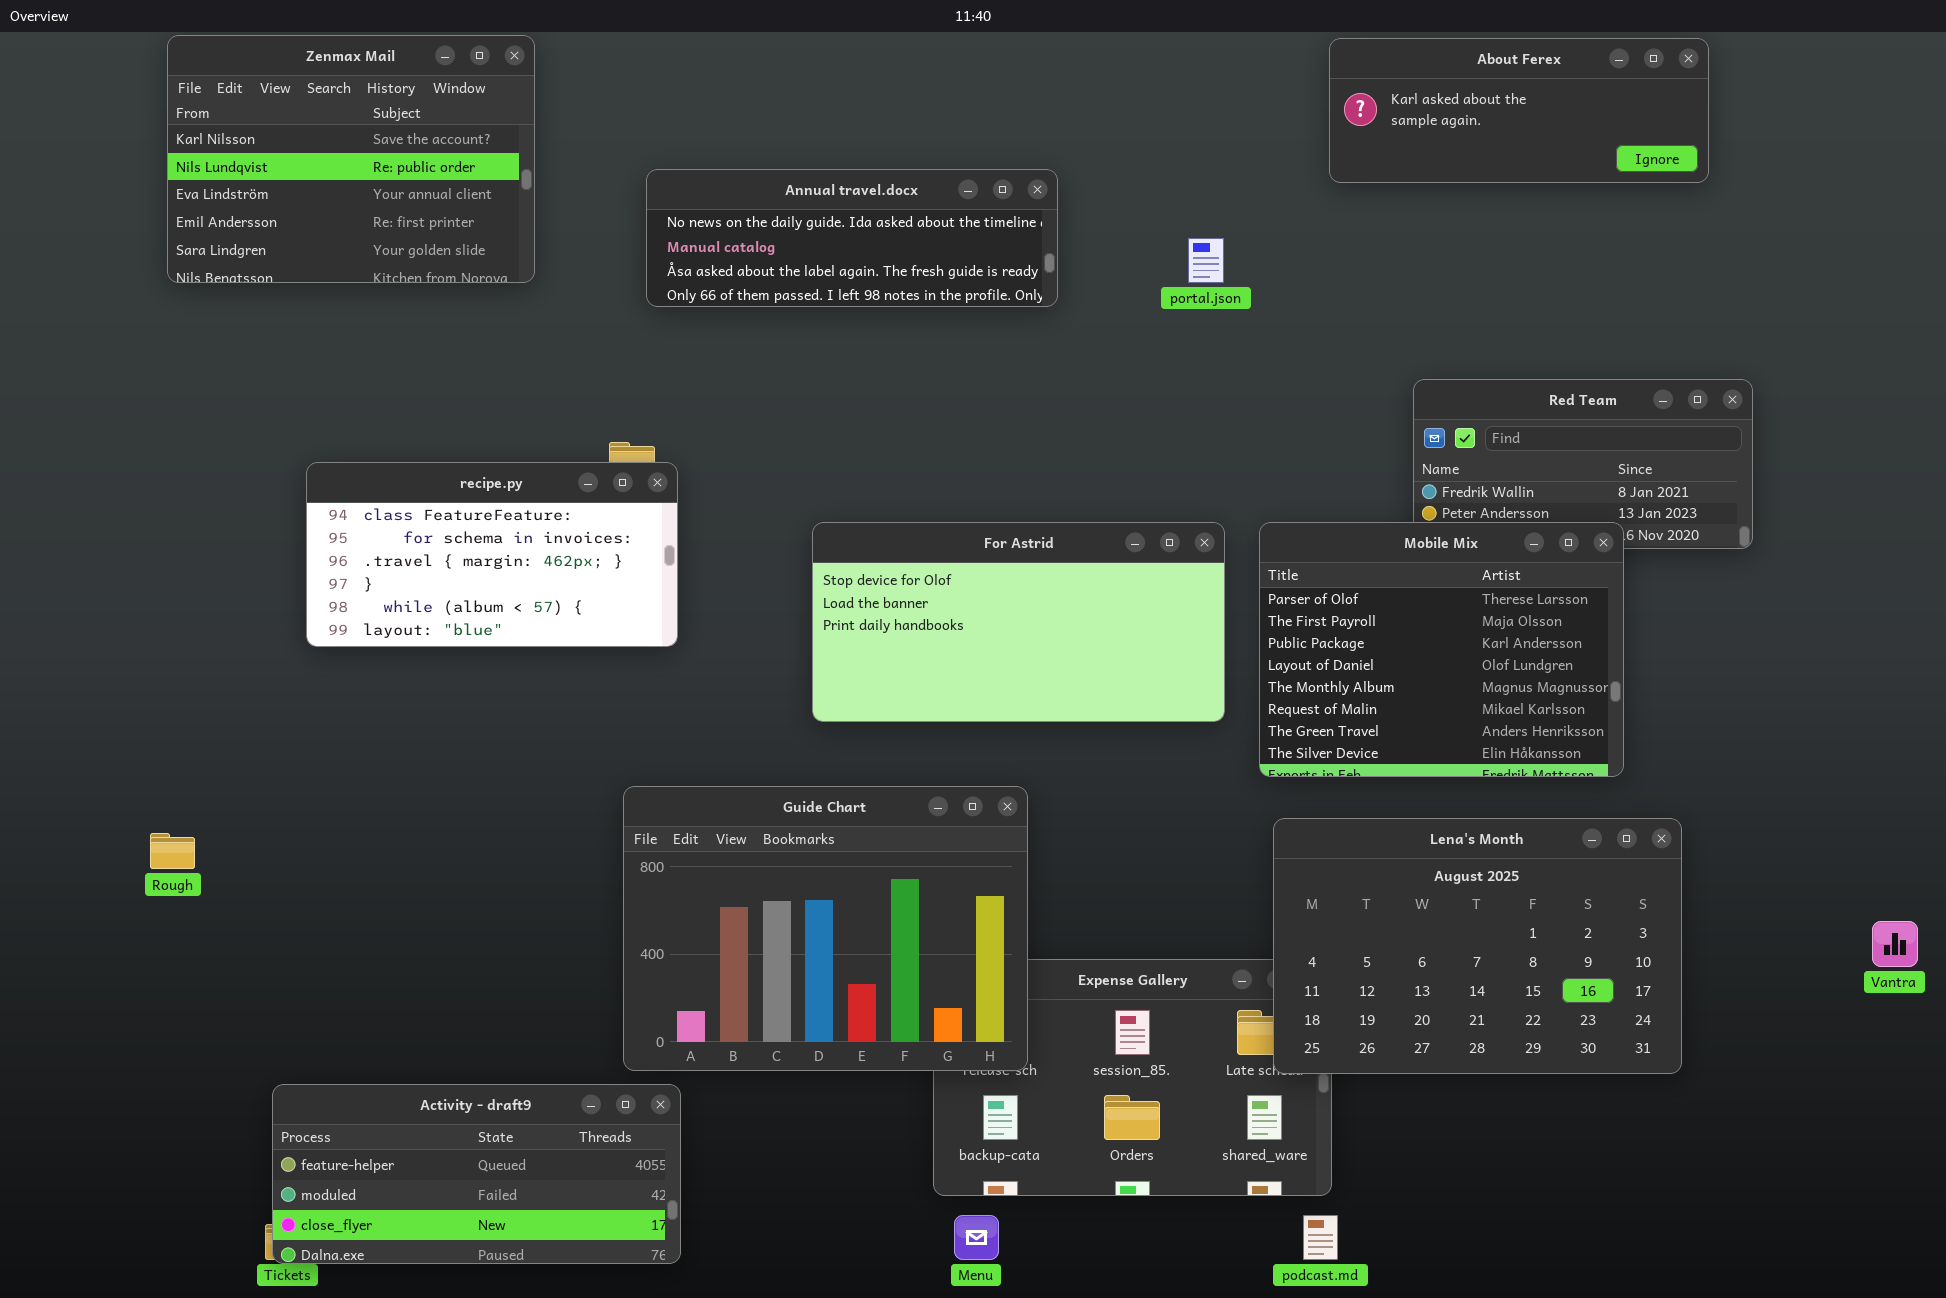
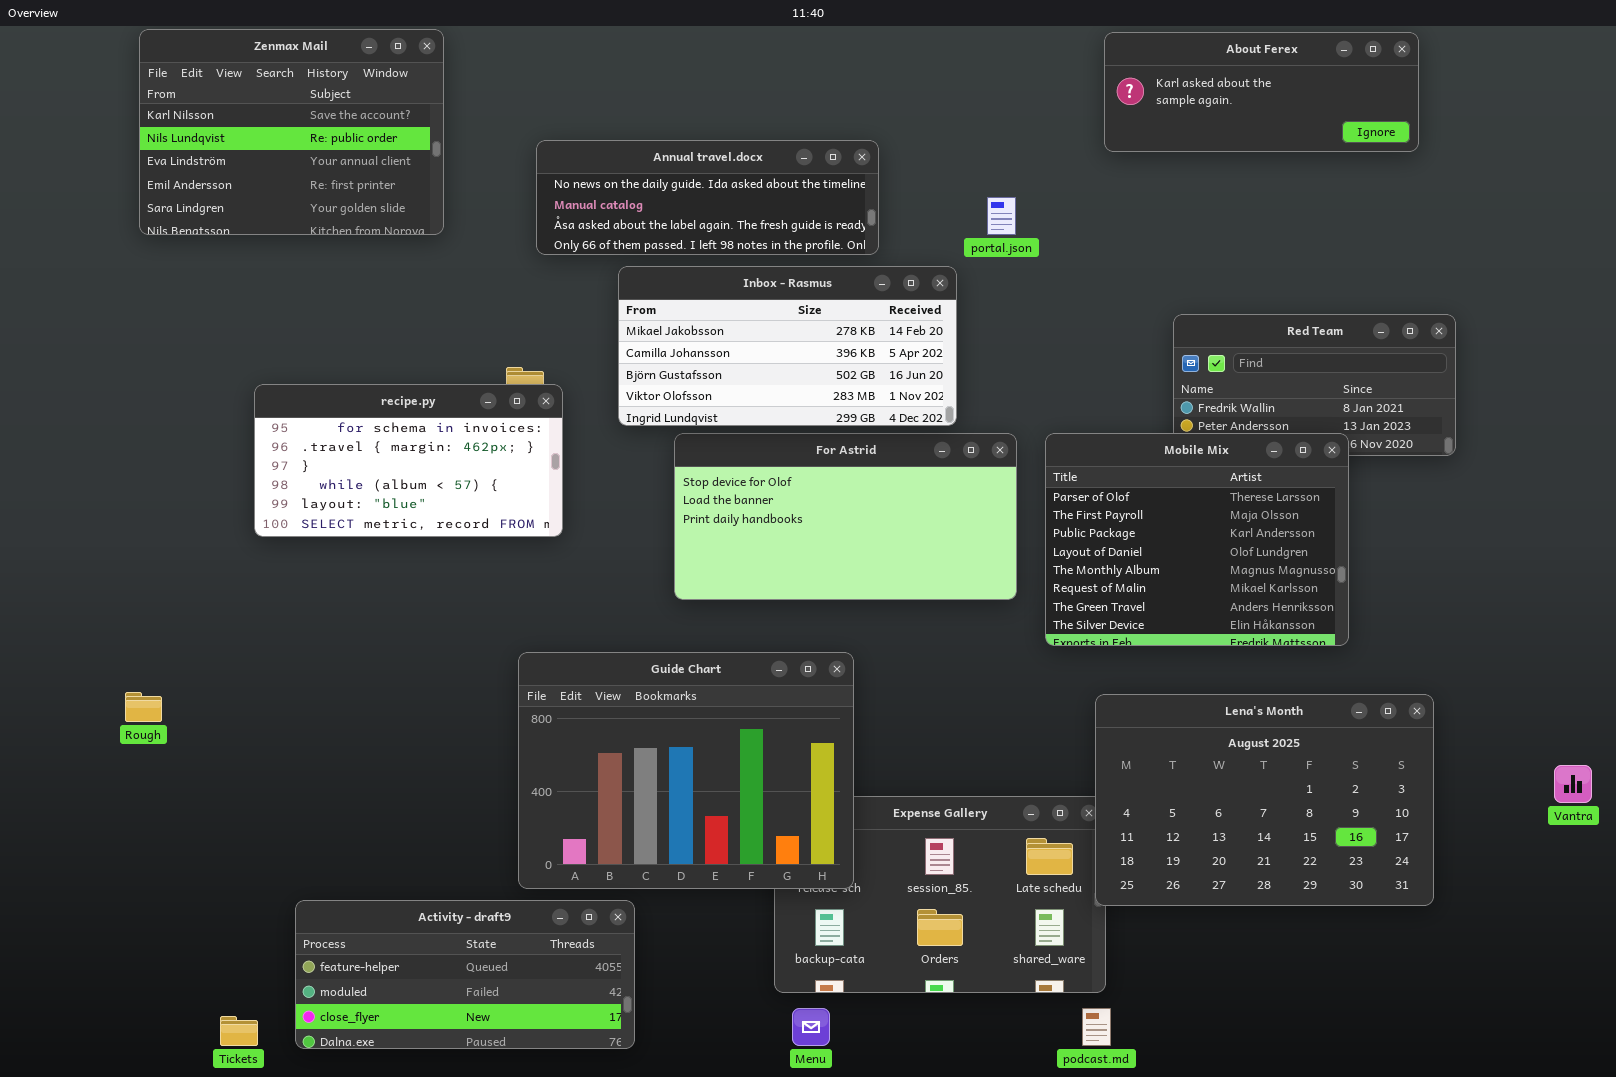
Inbox - Rasmus: none -> [618,266,957,426], opened
recipe.py: [306,462,678,647] -> [254,384,563,537], scrolled down 1 row
Lena's Month: [1273,818,1682,1074] -> [1095,694,1434,906], moved
Activity - draft9: [272,1084,681,1264] -> [295,900,635,1049], moved

